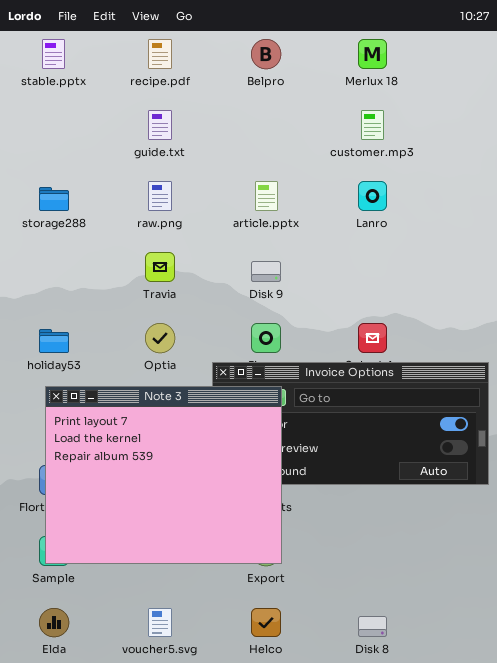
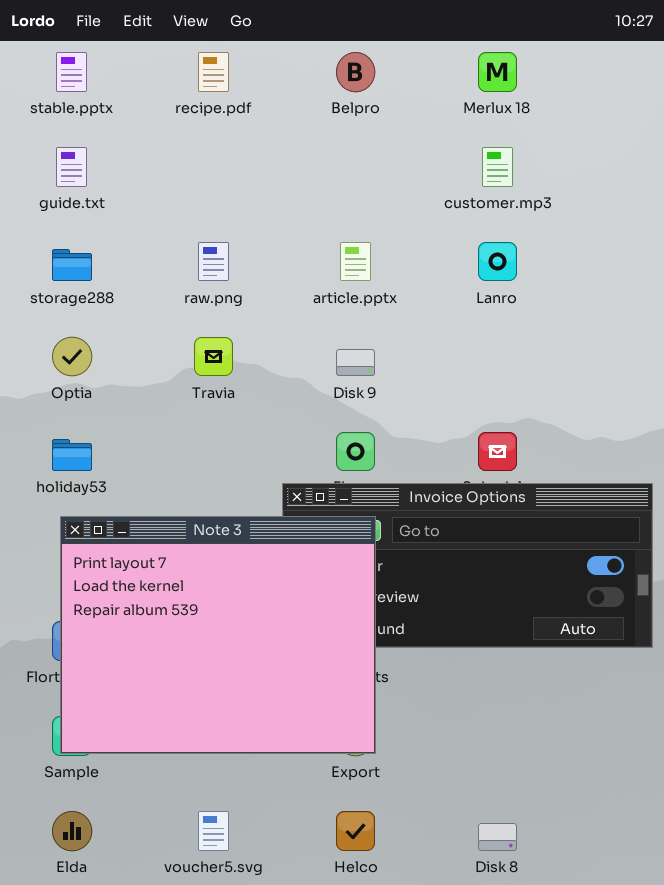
guide.txt: [148,110,172,140] -> [56,147,87,187], moved
Optia: [145,323,175,353] -> [52,337,92,376], moved

